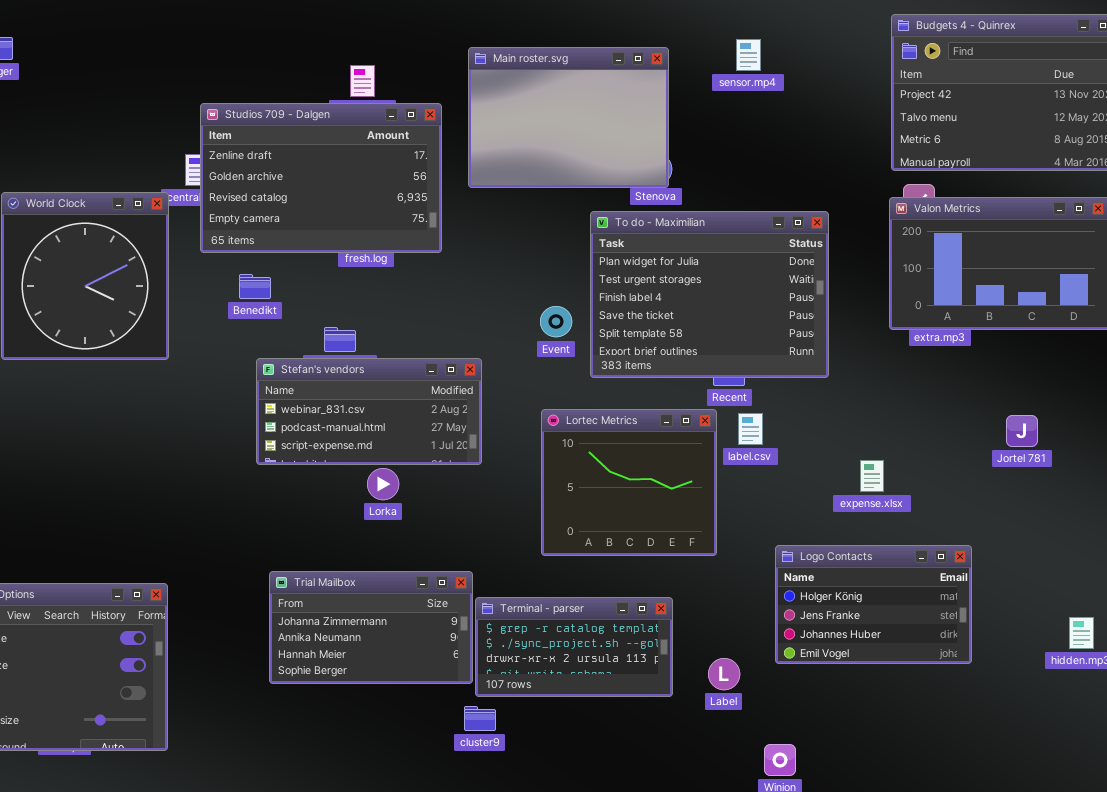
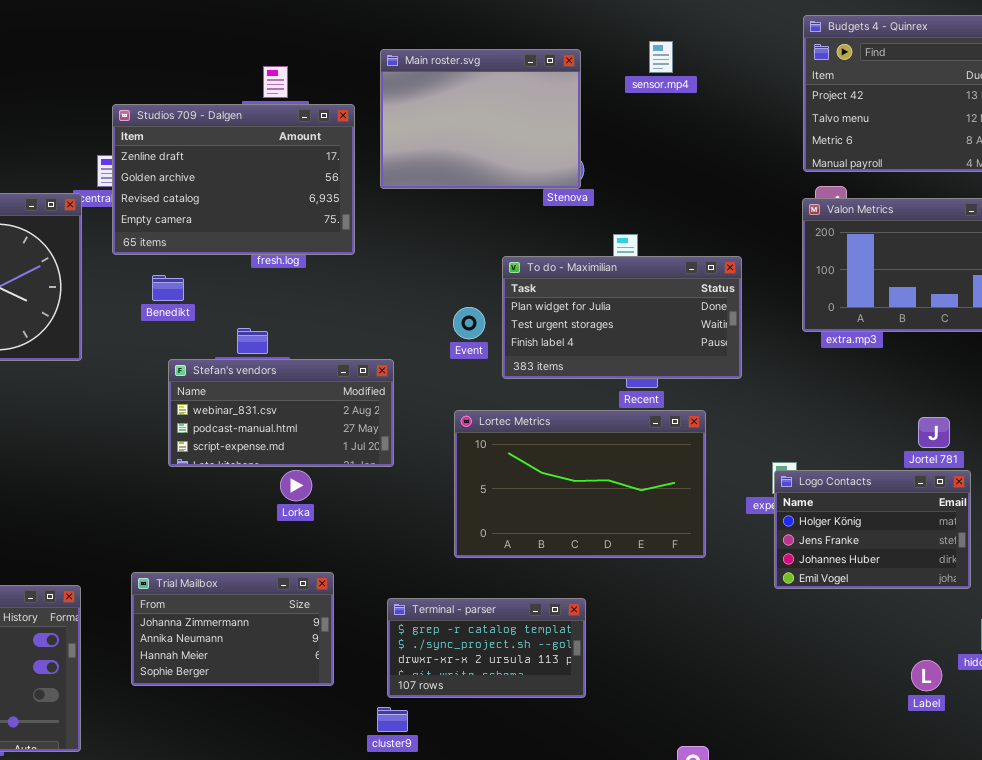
To do - Maximilian: [590,211,829,378] -> [502,256,742,379], resized
Lortec Metrics: [541,409,717,556] -> [454,410,706,558], resized
Logo Contacts: [775,545,972,664] -> [774,470,971,589], moved
Trial Mailbox: [269,571,473,684] -> [131,572,334,686], moved
Label: [708,658,740,690] -> [911,660,942,691], moved

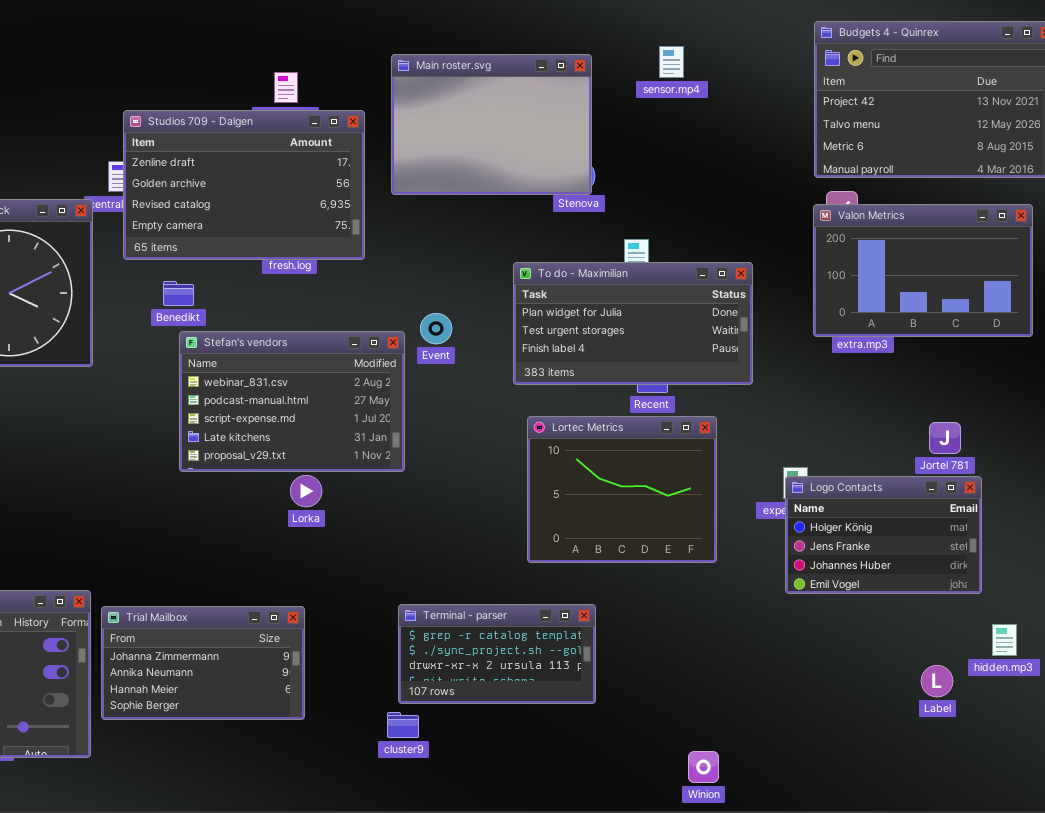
Event: [453,307,485,339] -> [420,313,452,344], moved
Stefan's vendors: [168,359,394,467] -> [179,331,405,472], resized
Lortec Metrics: [454,410,706,558] -> [527,416,717,563], resized
Trial Mailbox: [131,572,334,686] -> [101,606,305,720], moved

